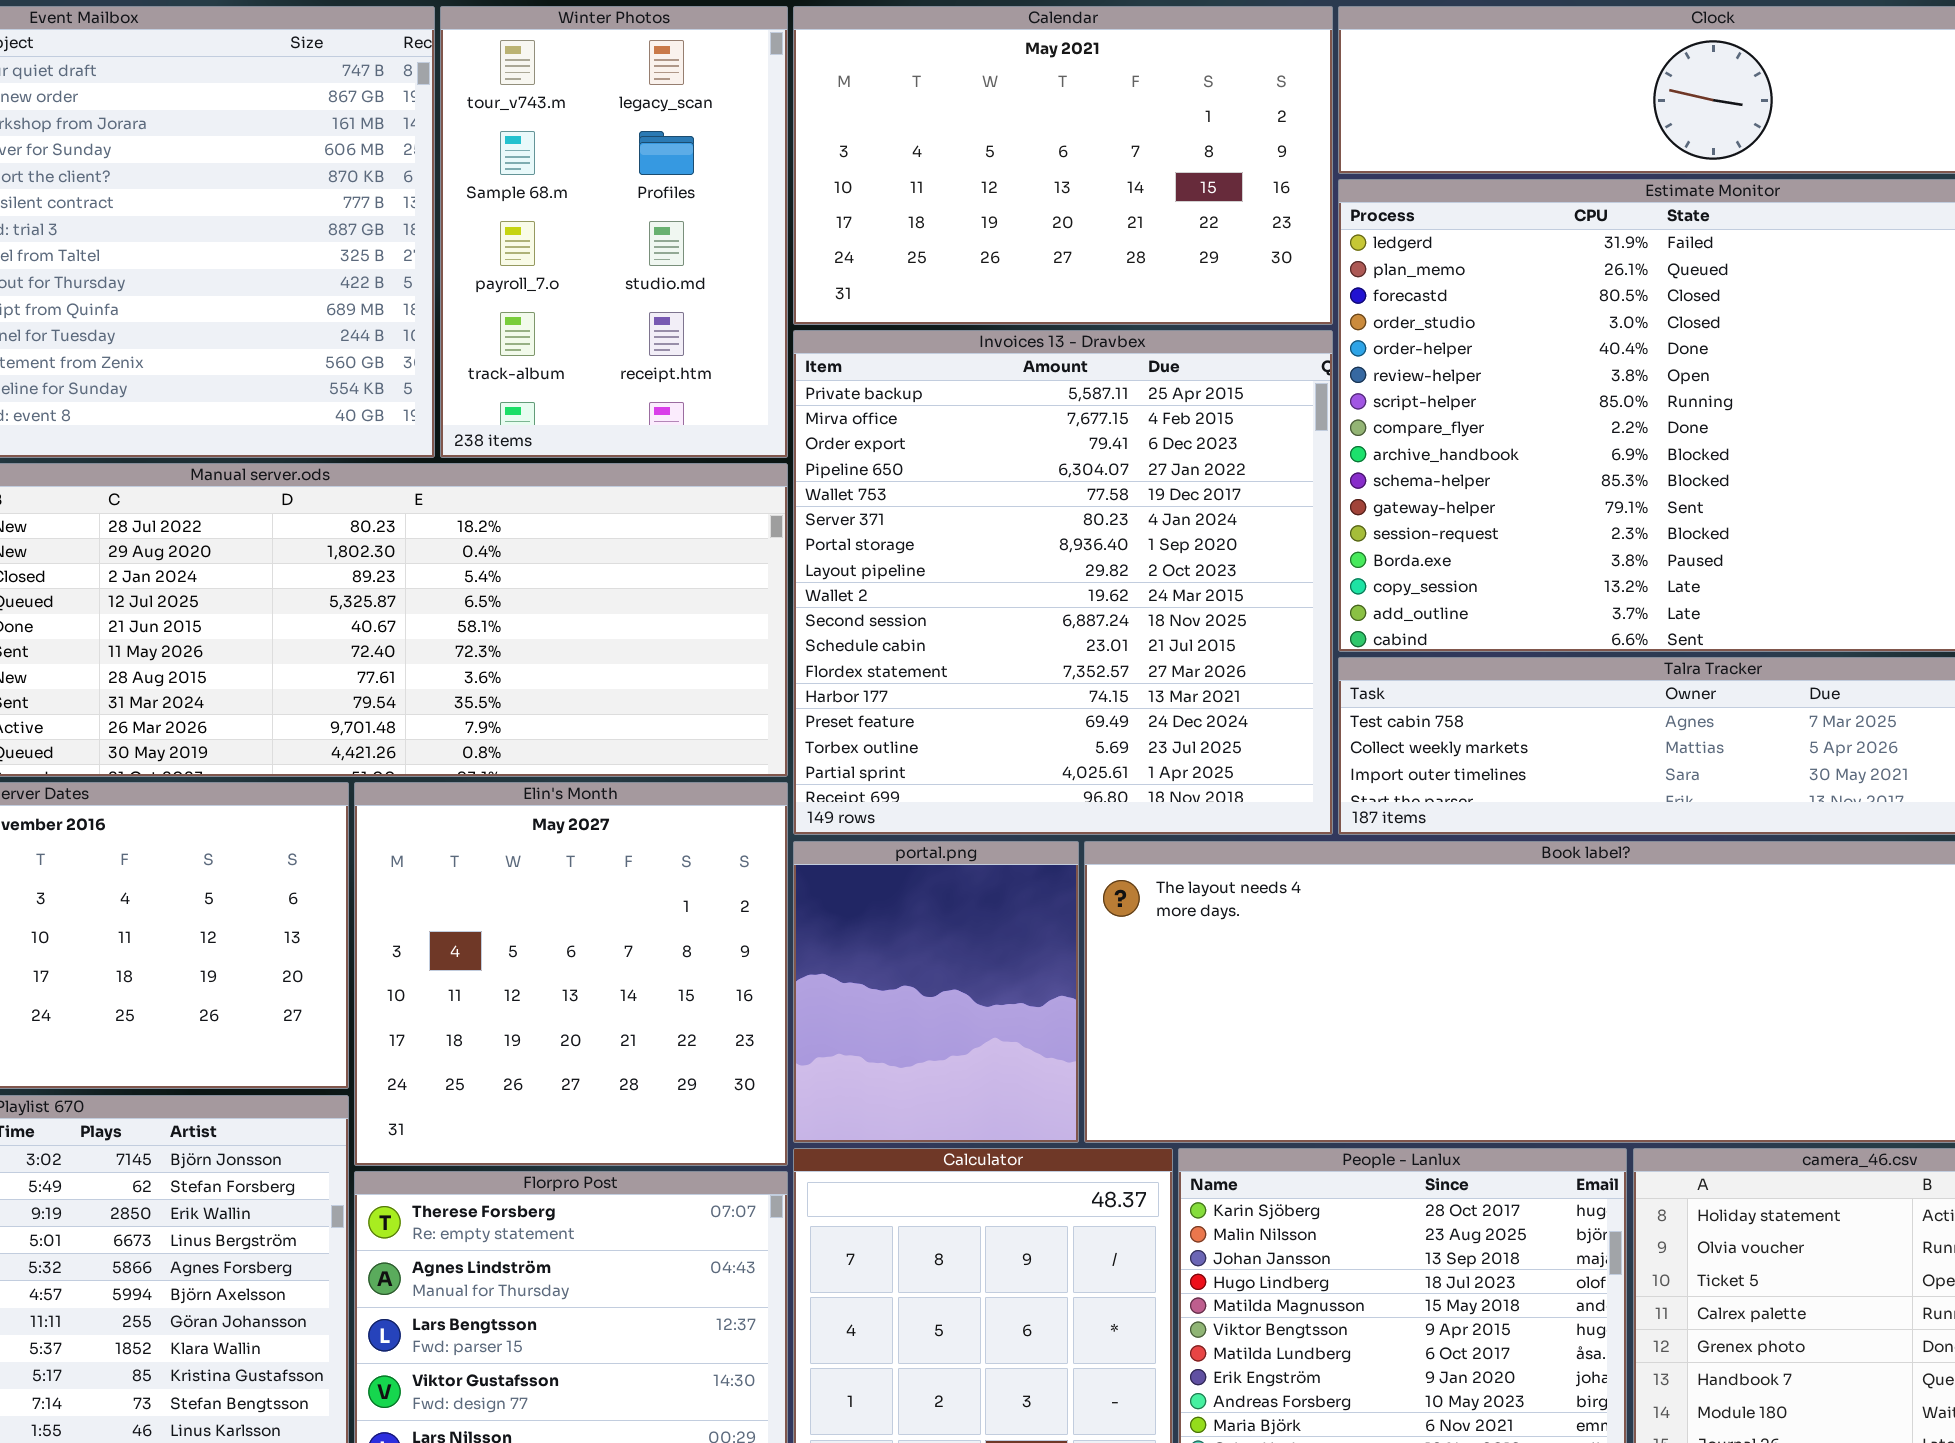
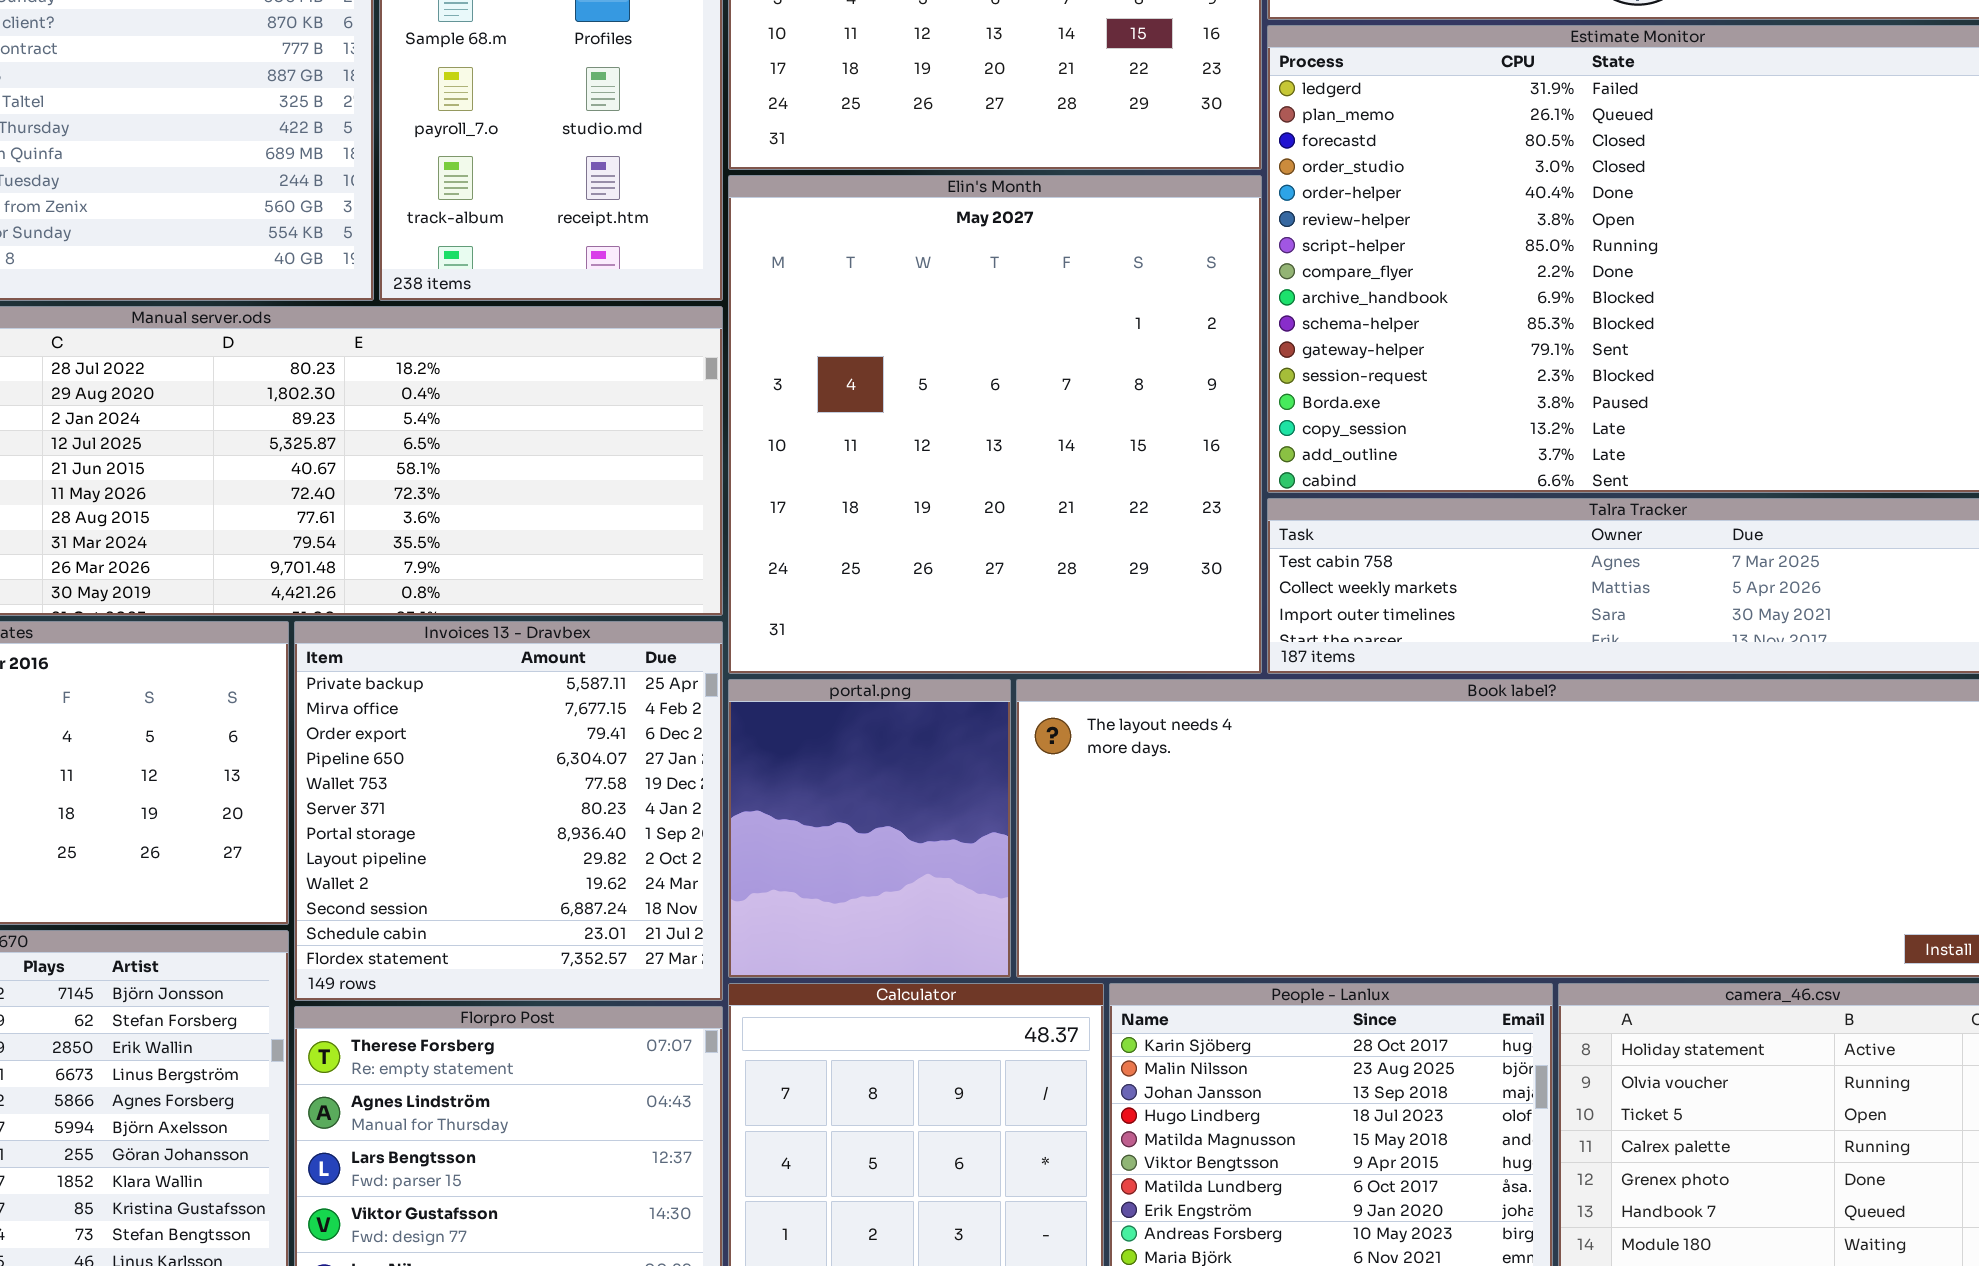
Invoices 13 - Dravbex: [793,330,1333,835] -> [294,621,723,1001], moved, resized
Elin's Month: [354,782,788,1166] -> [728,175,1262,674], moved, resized

